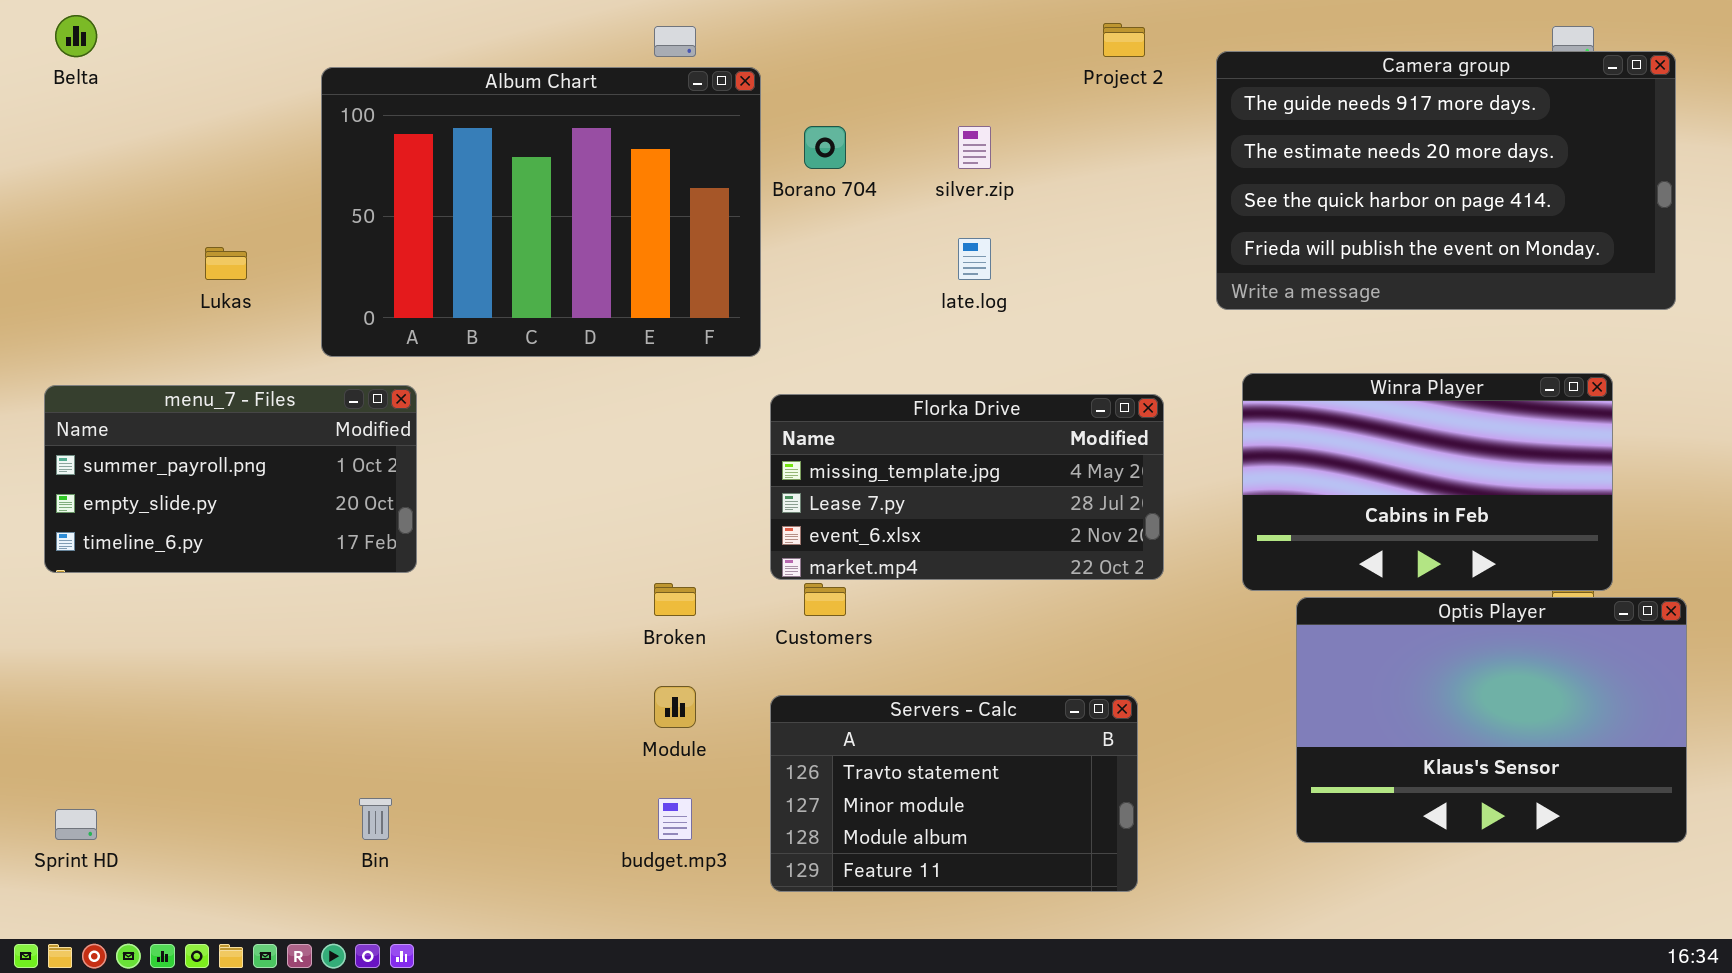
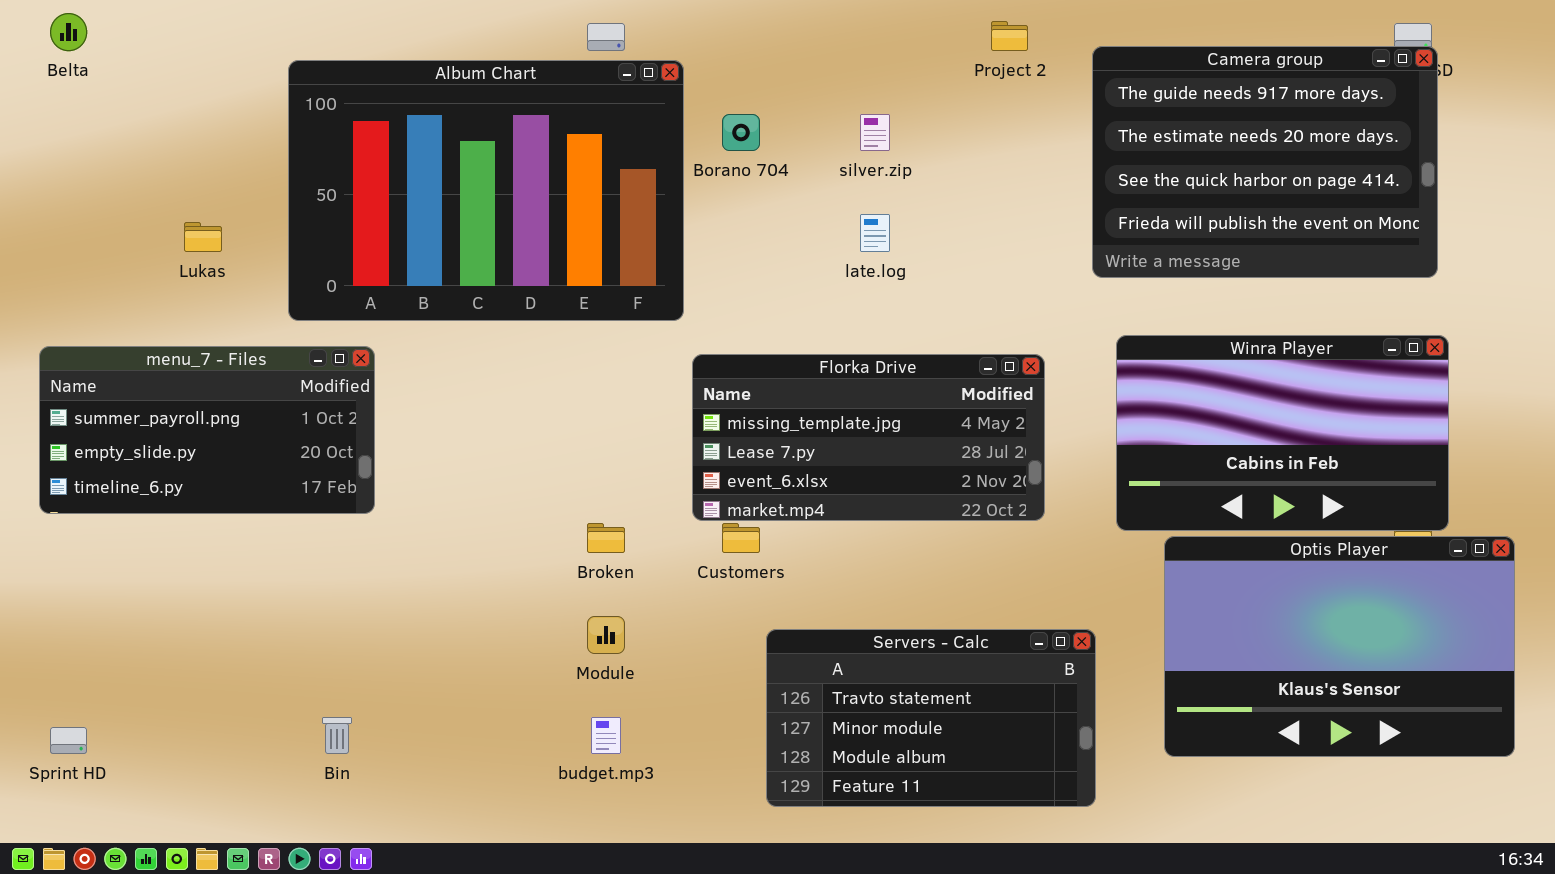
Camera group: [1216,51,1676,310] -> [1092,46,1438,278], resized
Servers - Calc: [770,695,1138,892] -> [766,629,1096,807], moved

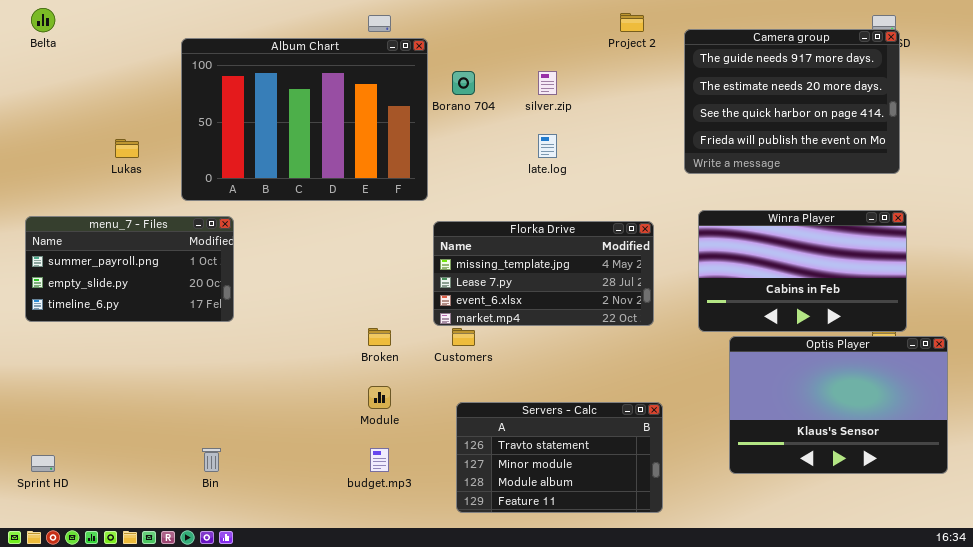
Servers - Calc: [766,629,1096,807] -> [456,402,663,513], moved

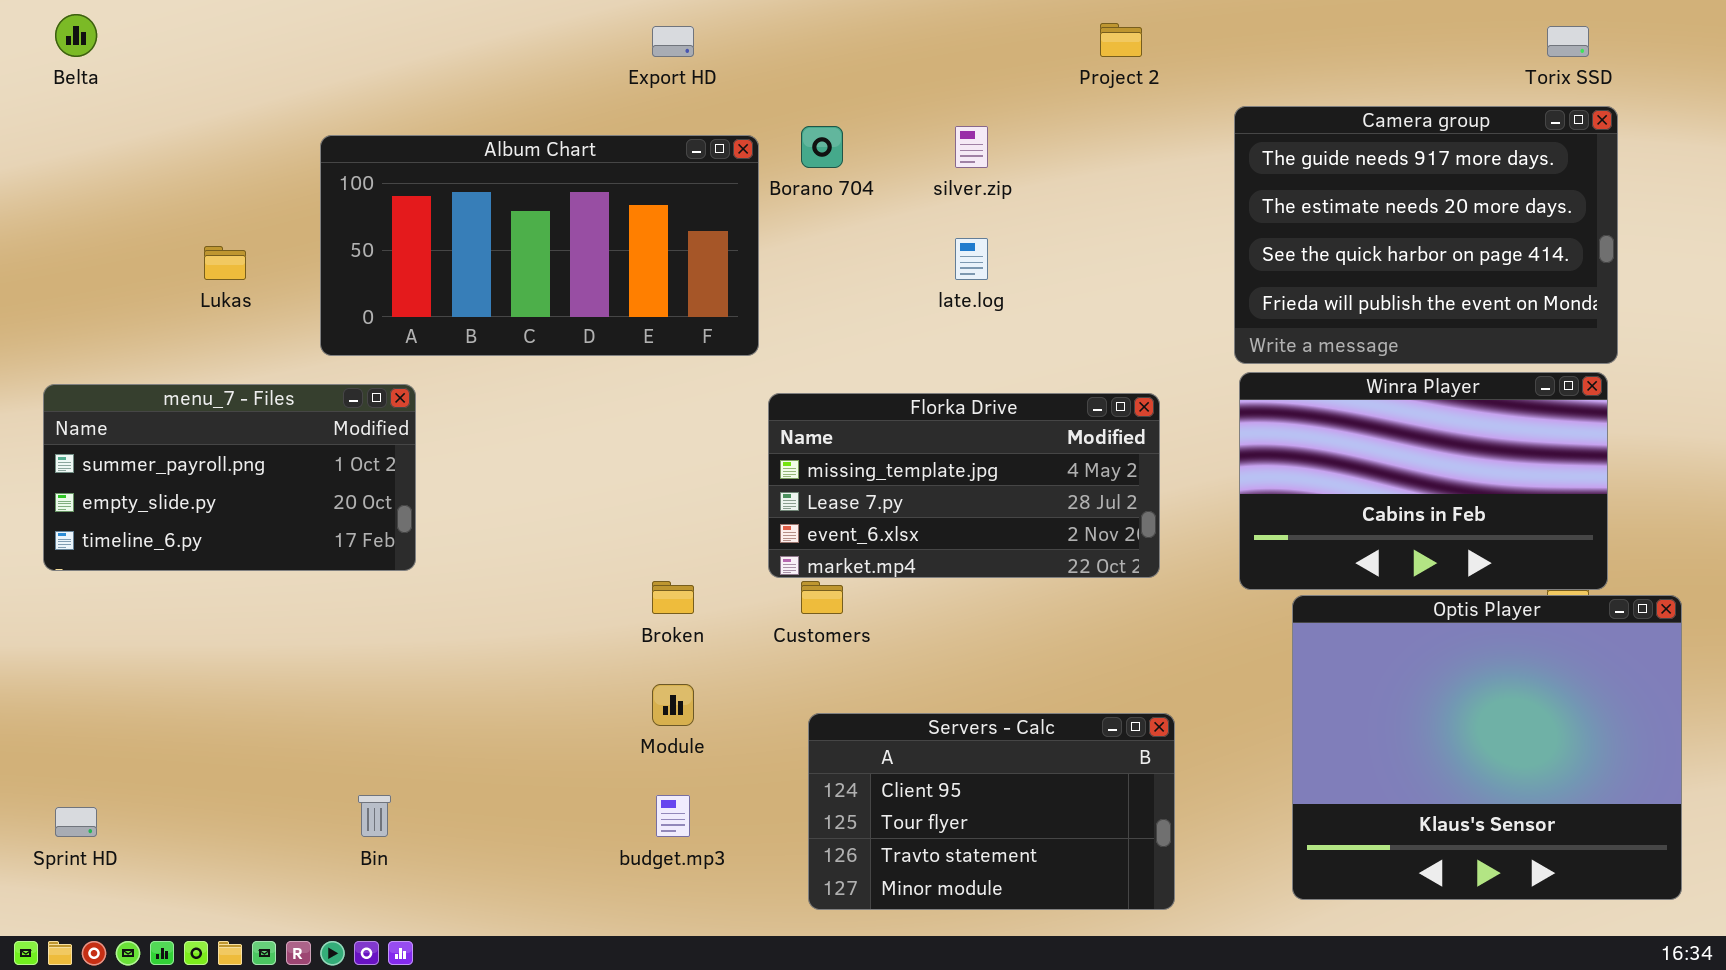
Camera group: [684,29,900,174] -> [1234,106,1618,364], moved
Album Chart: [181,38,428,201] -> [320,135,759,356], resized
Optis Player: [729,336,948,474] -> [1292,595,1682,900], resized
Servers - Calc: [456,402,663,513] -> [808,713,1175,910], scrolled up 2 rows

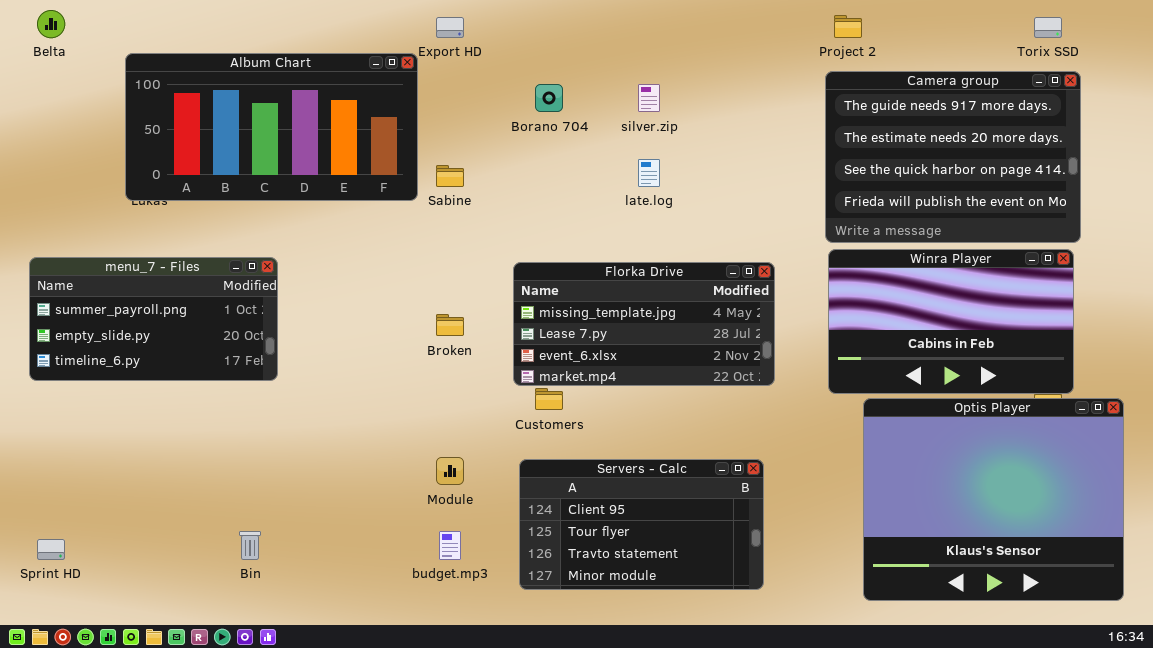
Project 2: [1100,23,1142,57] -> [834,15,862,38], moved
Album Chart: [320,135,759,356] -> [125,53,418,201], moved
Broken: [652,581,694,614] -> [436,314,464,336], moved
Servers - Calc: [808,713,1175,910] -> [519,459,764,590], moved

